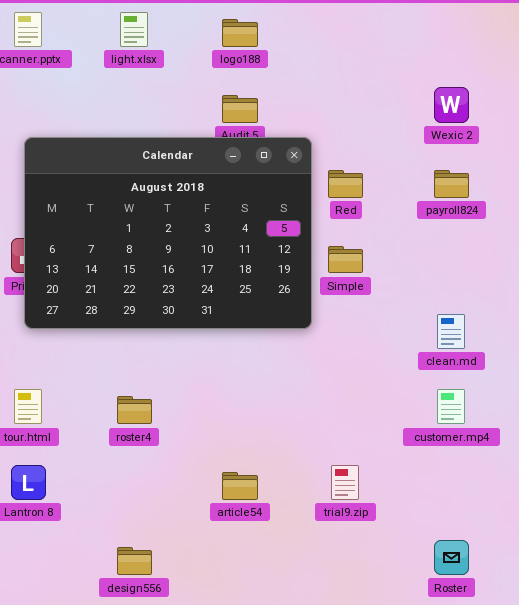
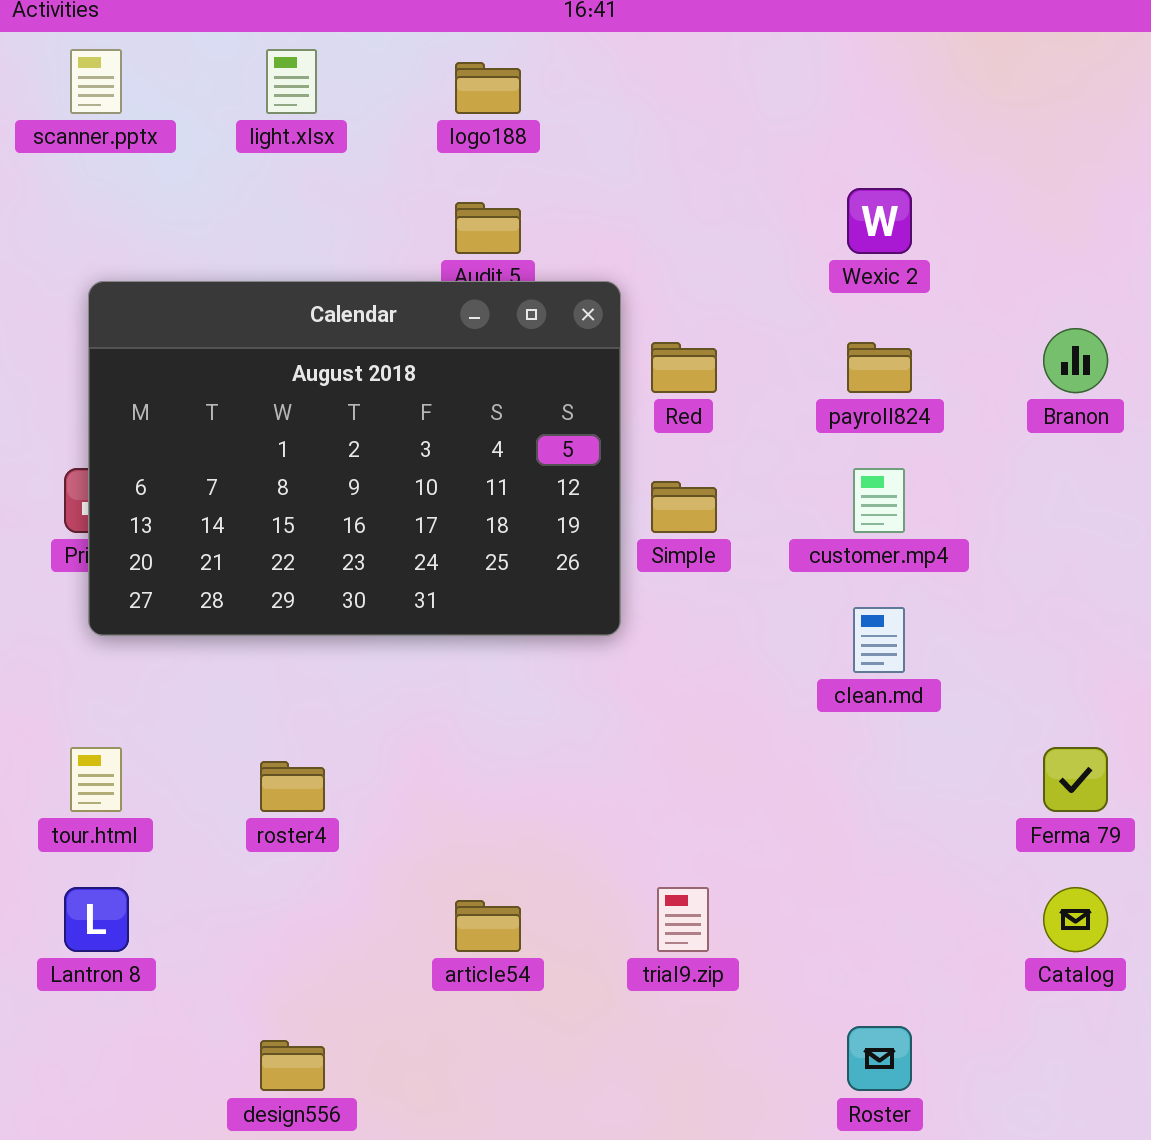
customer.mp4: [437,389,465,424] -> [853,468,905,533], moved

